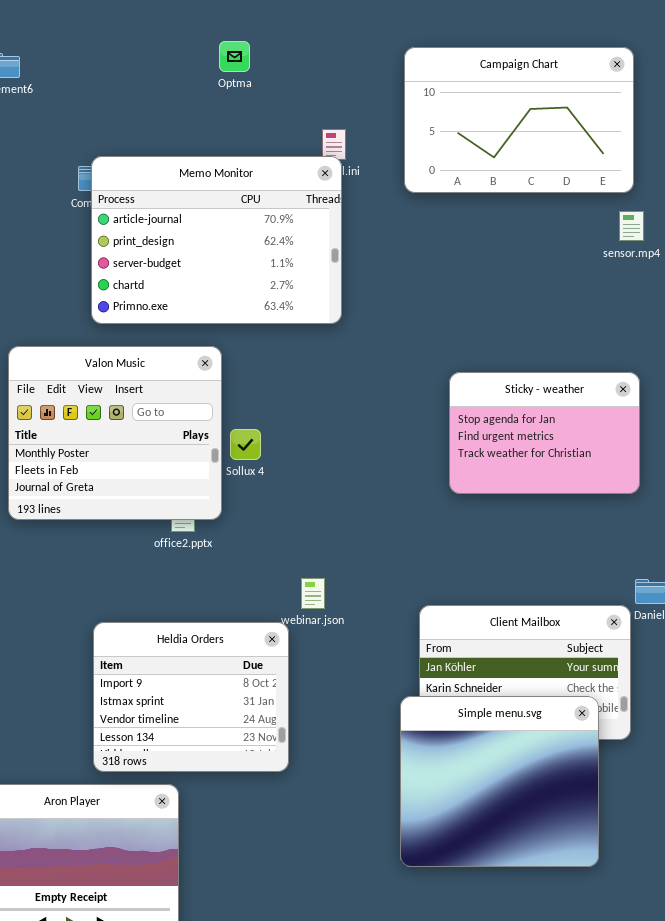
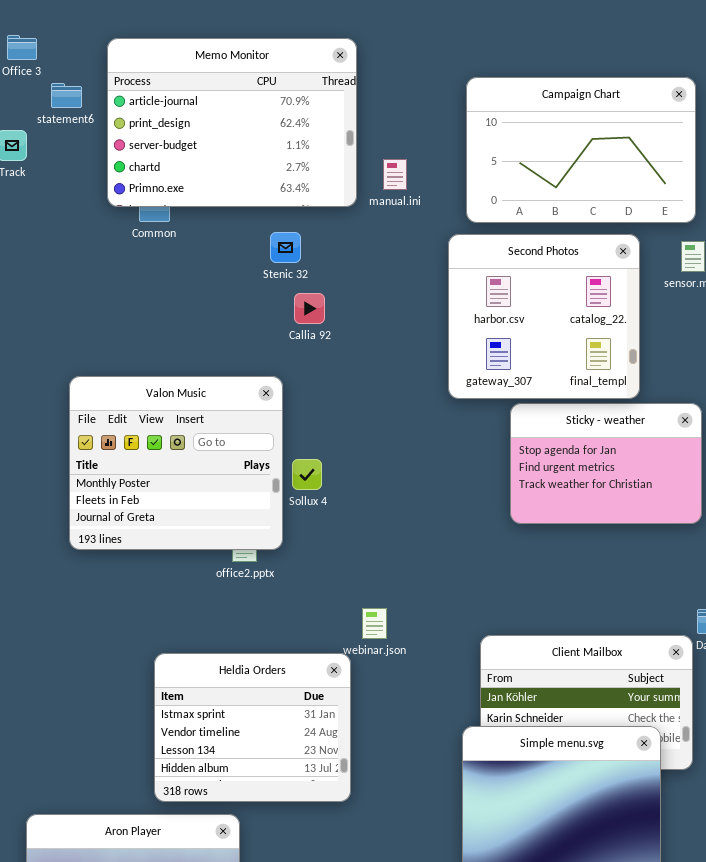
Memo Monitor: [91,156,342,324] -> [107,38,357,207], moved
Second Photos: none -> [448,234,640,399], opened
Heldia Orders: [93,622,289,772] -> [154,653,351,802], scrolled down 1 row

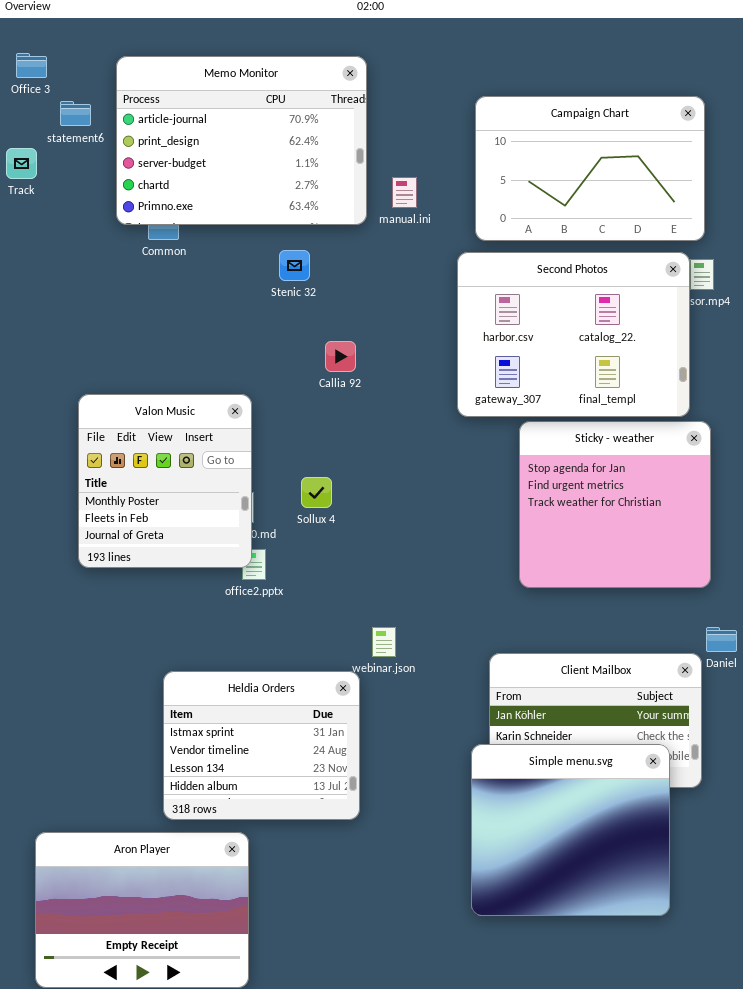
Second Photos: [448,234,640,399] -> [457,252,690,417], resized
Callia 92: [294,293,325,324] -> [325,341,356,372], moved
Valon Music: [69,376,283,550] -> [78,394,252,568], resized
Sticky - weather: [510,403,702,524] -> [519,421,711,588], resized

